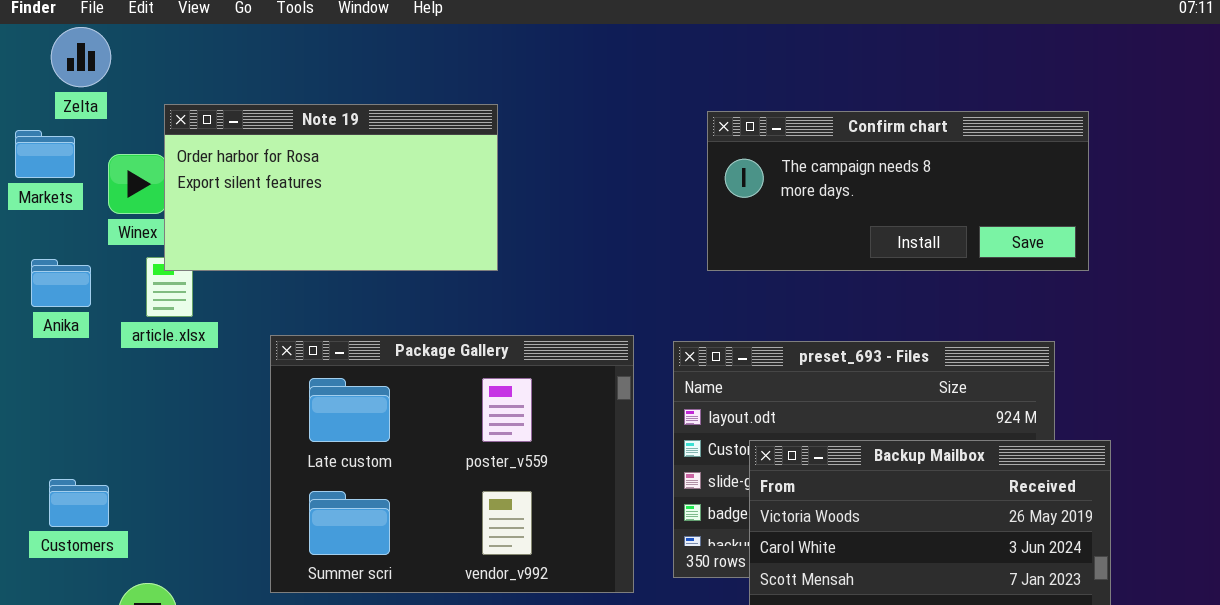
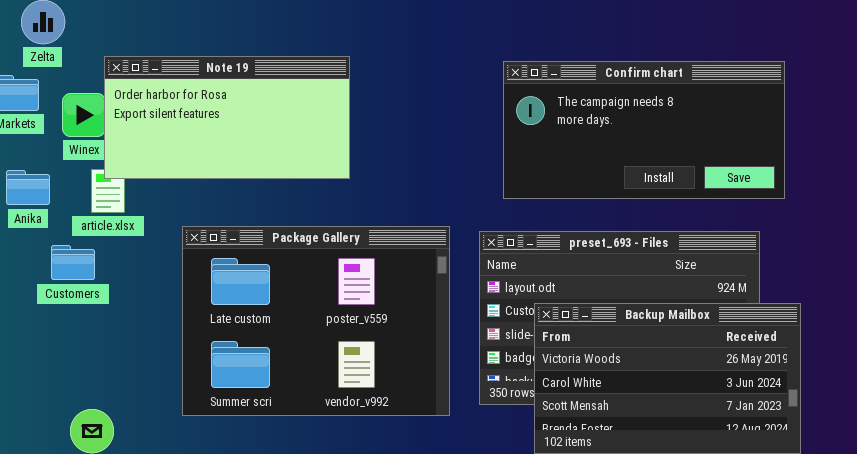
Confirm chart: [707,111,1089,271] -> [503,61,785,199], resized
Customers: [49,479,109,527] -> [51,245,95,280], moved

